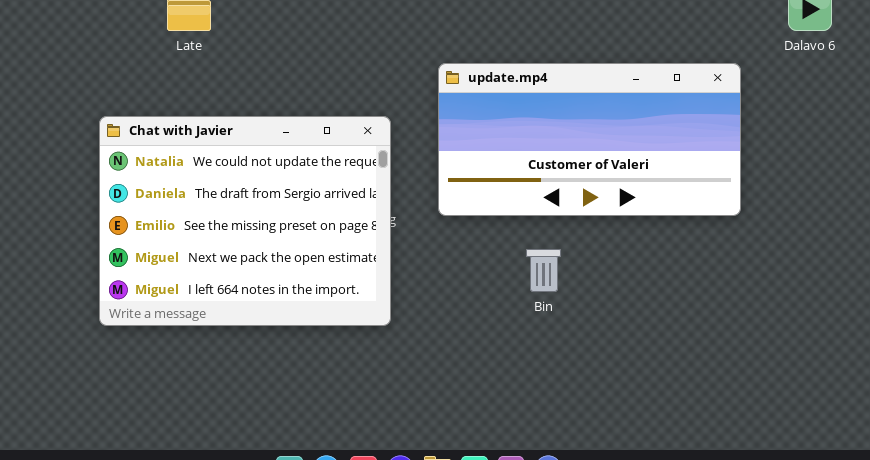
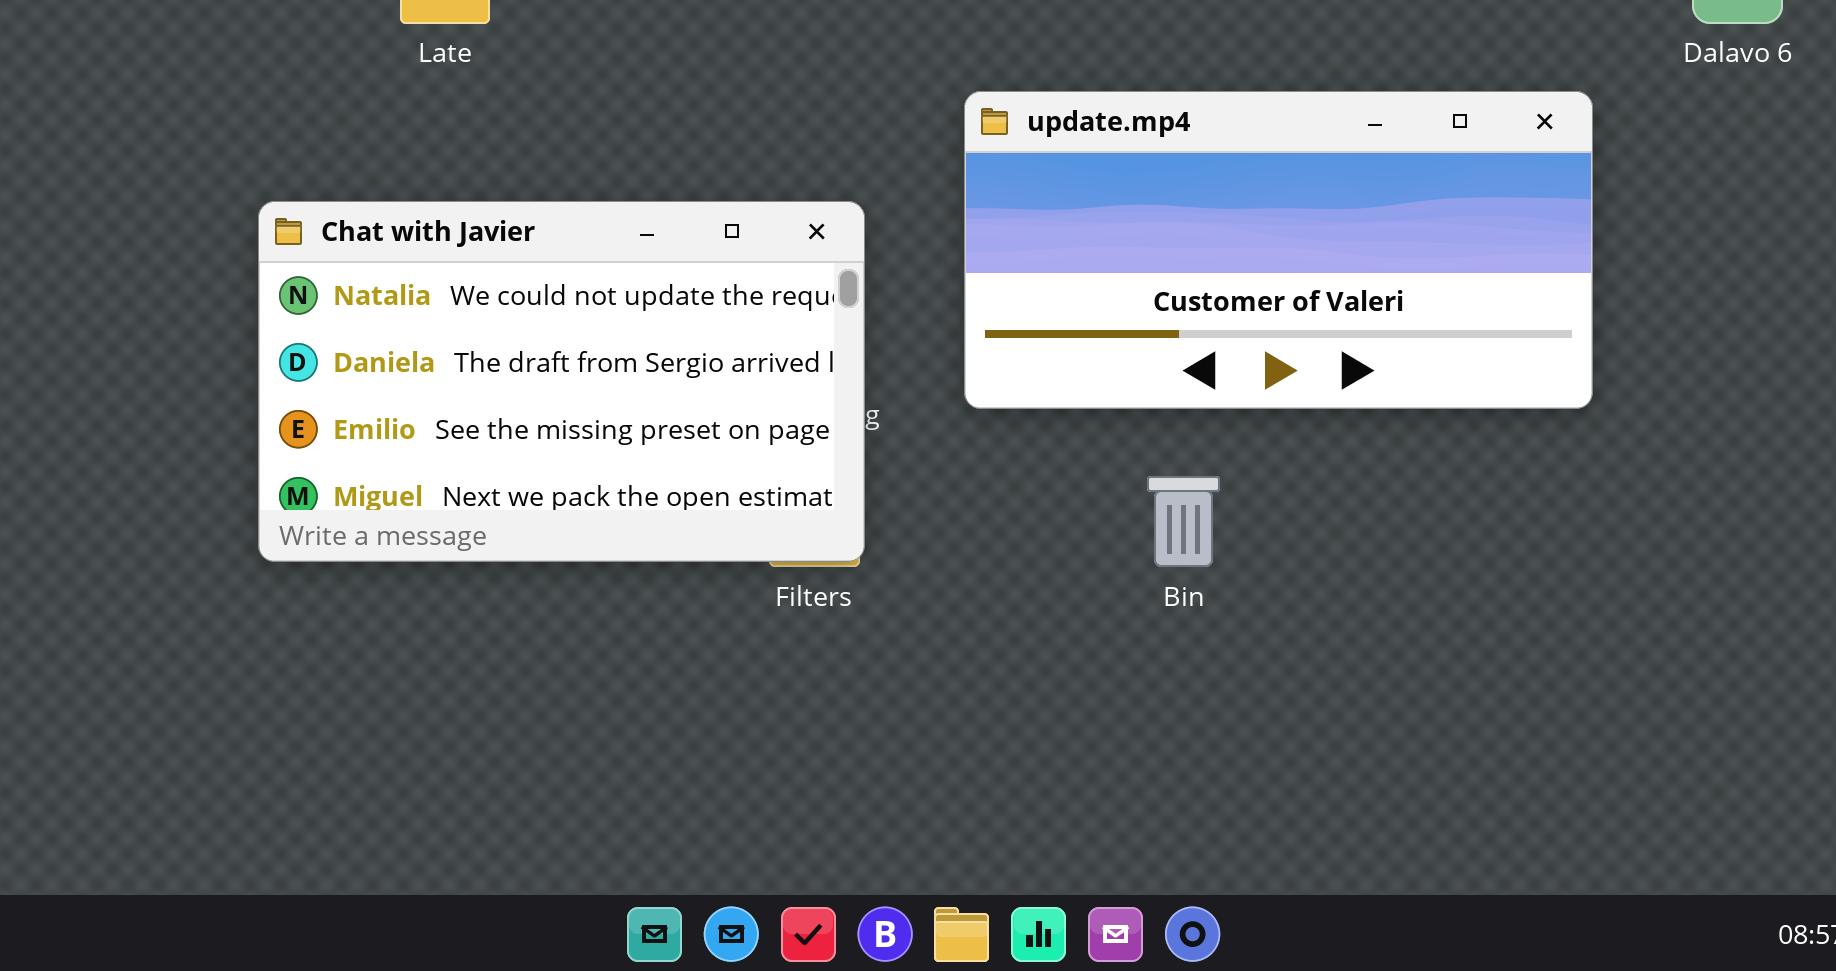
Chat with Javier: [99,116,391,326] -> [258,201,865,562], resized

